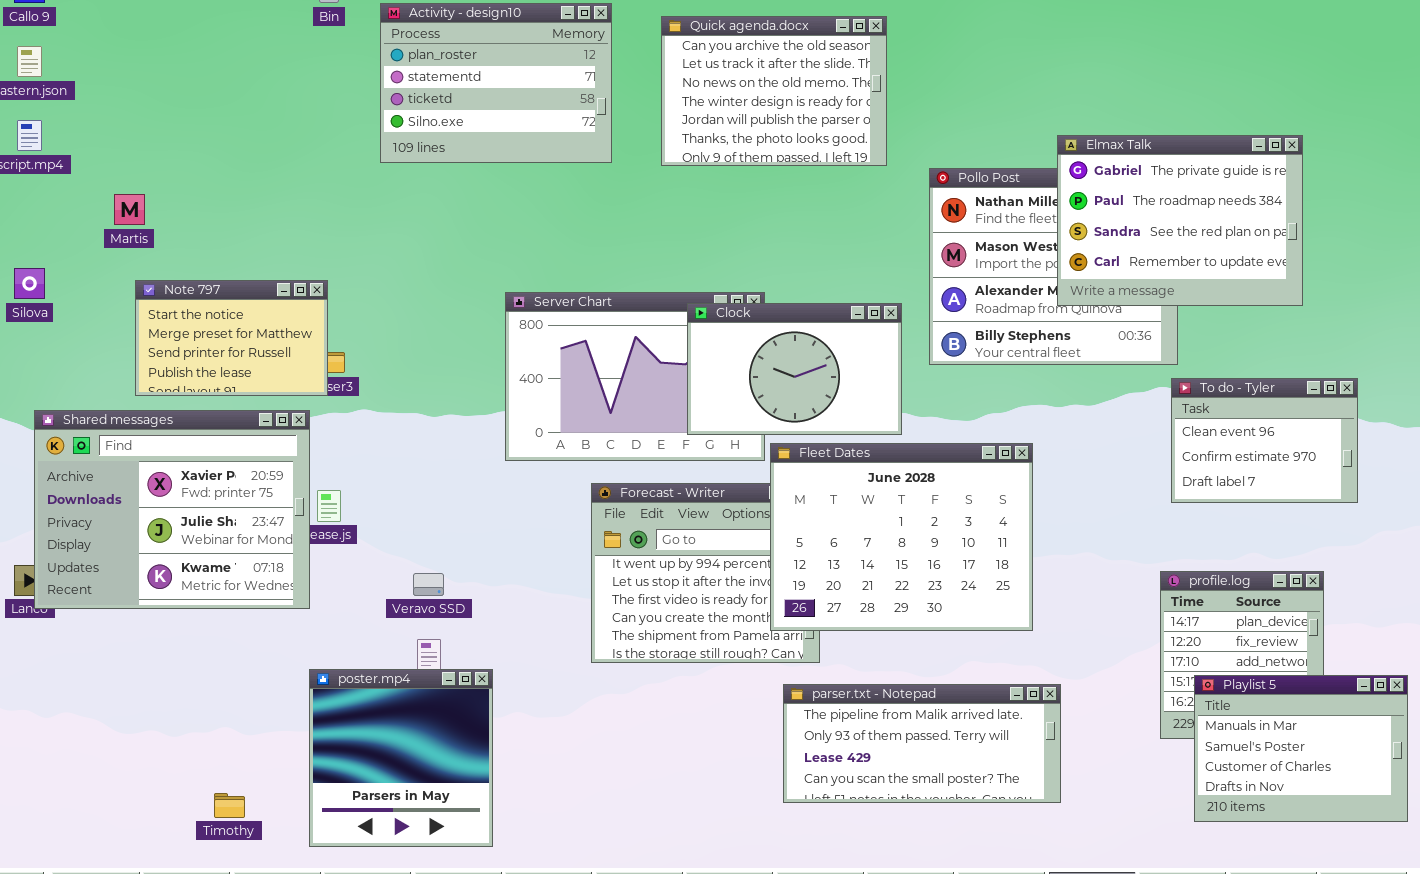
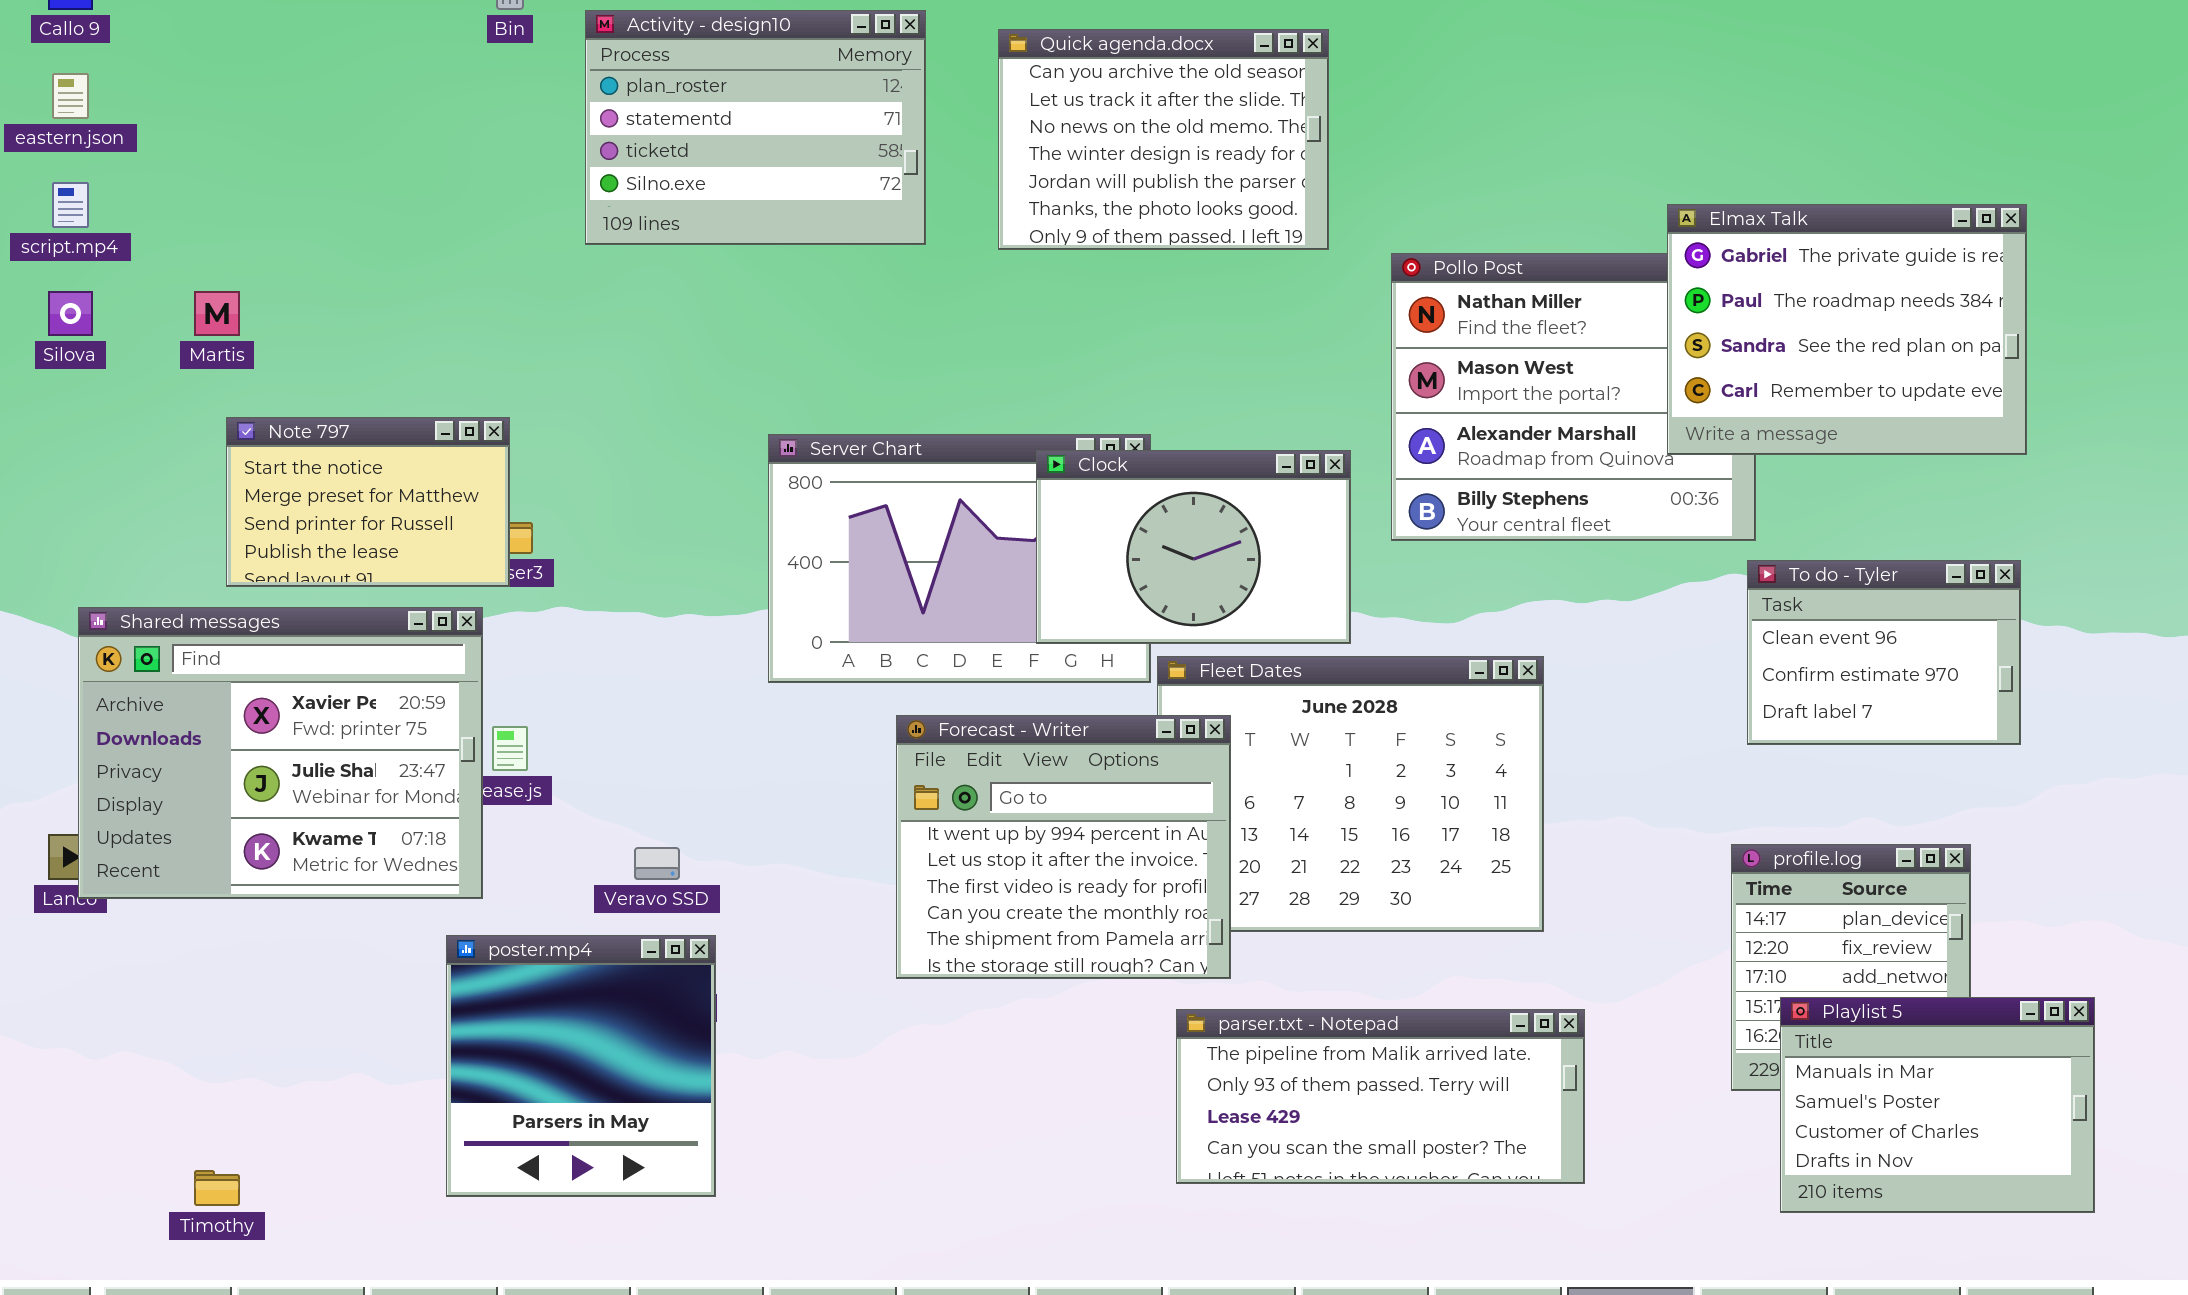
Elmax Talk: [1057,135,1303,306] -> [1667,204,2027,455], moved
Silova: [14,268,45,299] -> [48,291,93,336], moved
Forecast - Writer: [591,483,820,663] -> [896,715,1231,979], raised
poster.mp4: [309,669,493,847] -> [446,935,716,1197], moved
Timothy: [214,793,245,818] -> [194,1170,240,1206], moved

